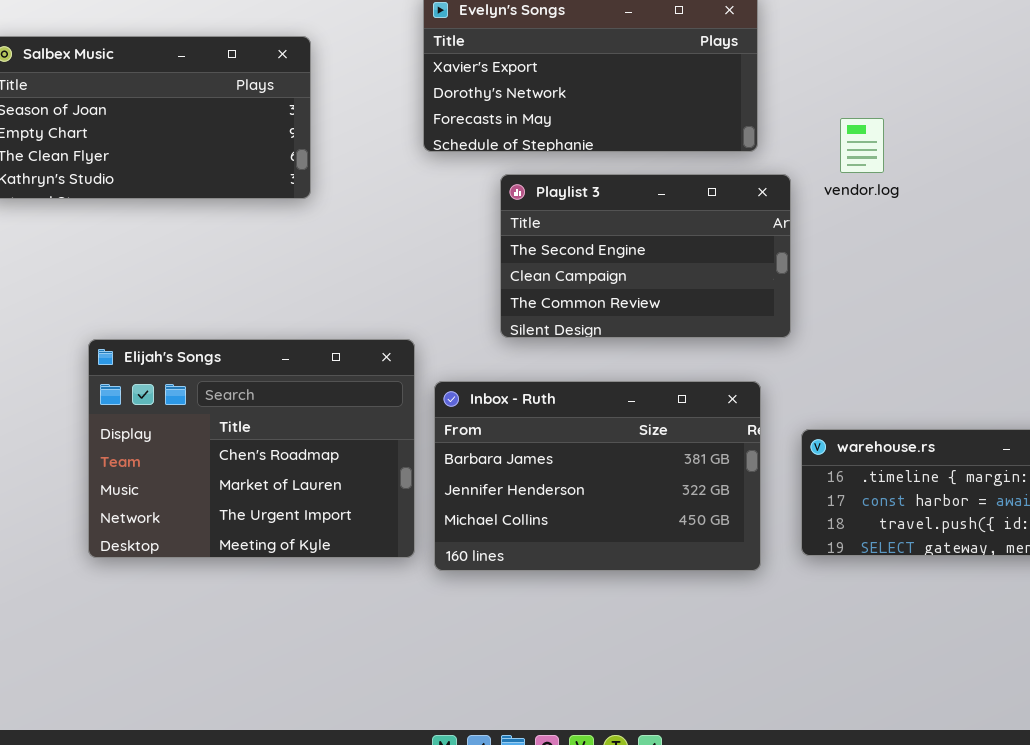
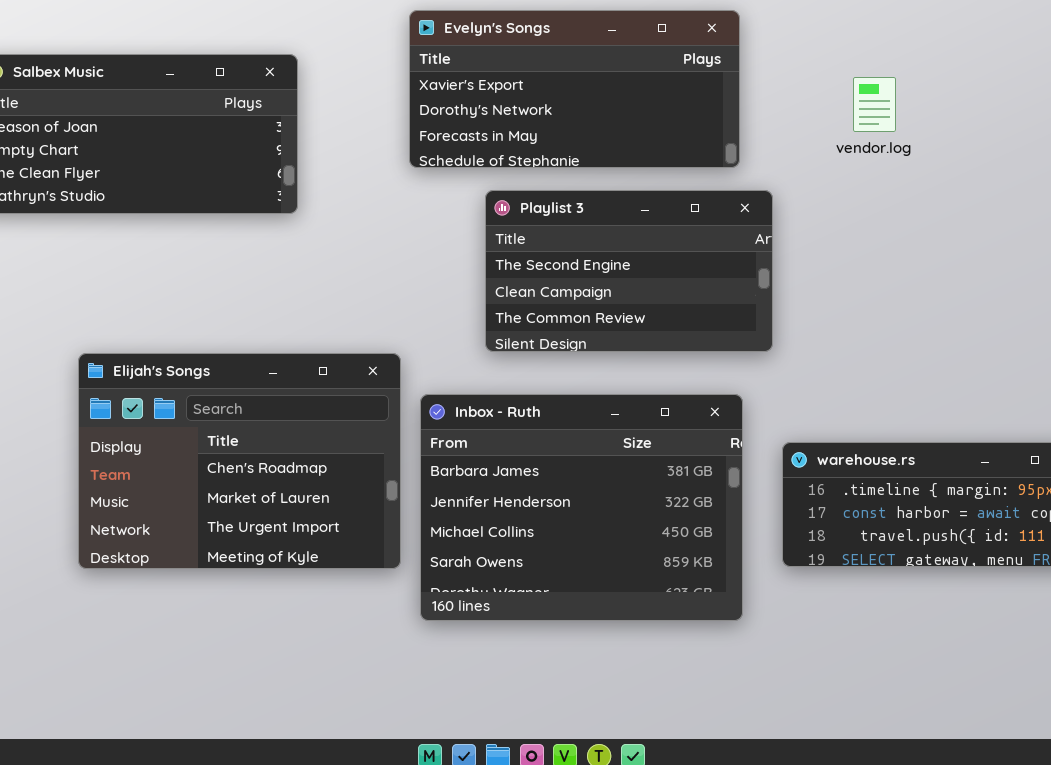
vendor.log: [840,118,884,173] -> [853,77,896,132], moved
Inbox - Ruth: [434,381,761,571] -> [420,394,743,621], resized

